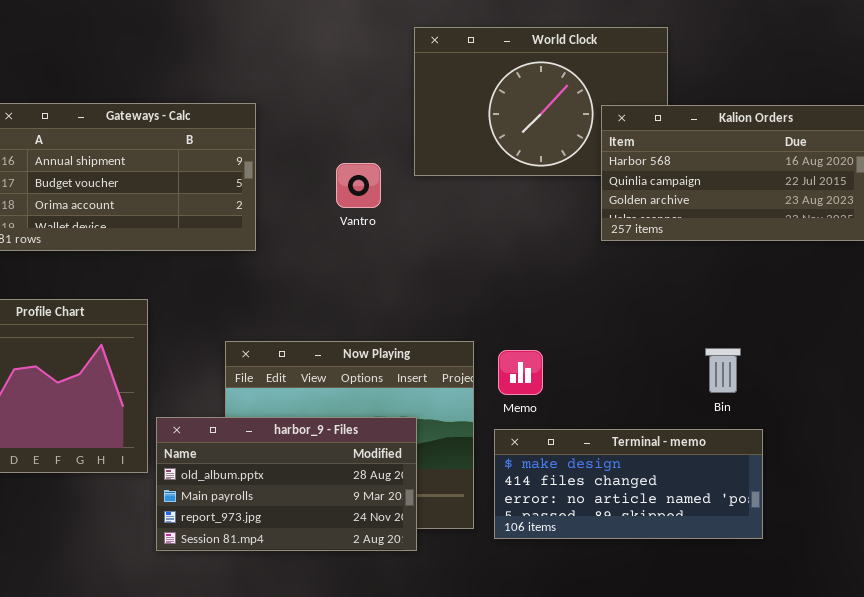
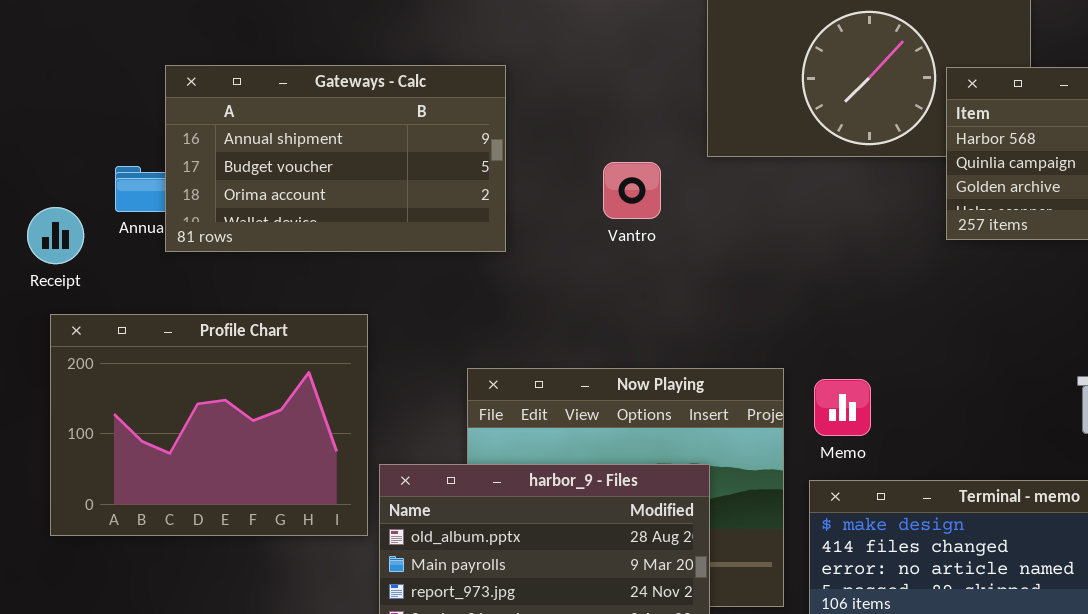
Vantro: [336,163,381,208] -> [603,162,661,219], moved

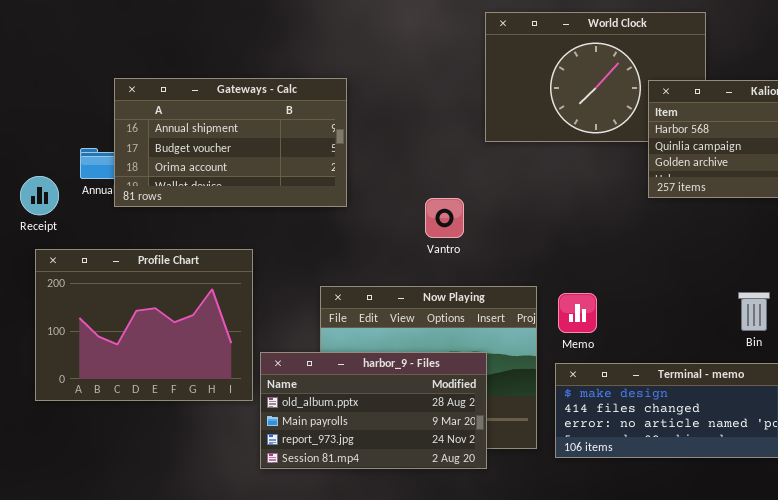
Vantro: [603,162,661,219] -> [425,198,464,238], moved

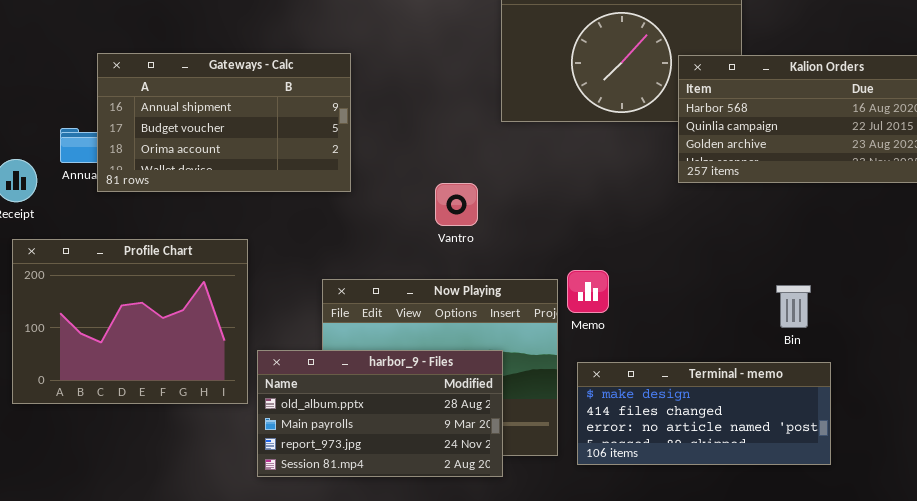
Memo: [558,293,597,333] -> [567,270,609,313], moved

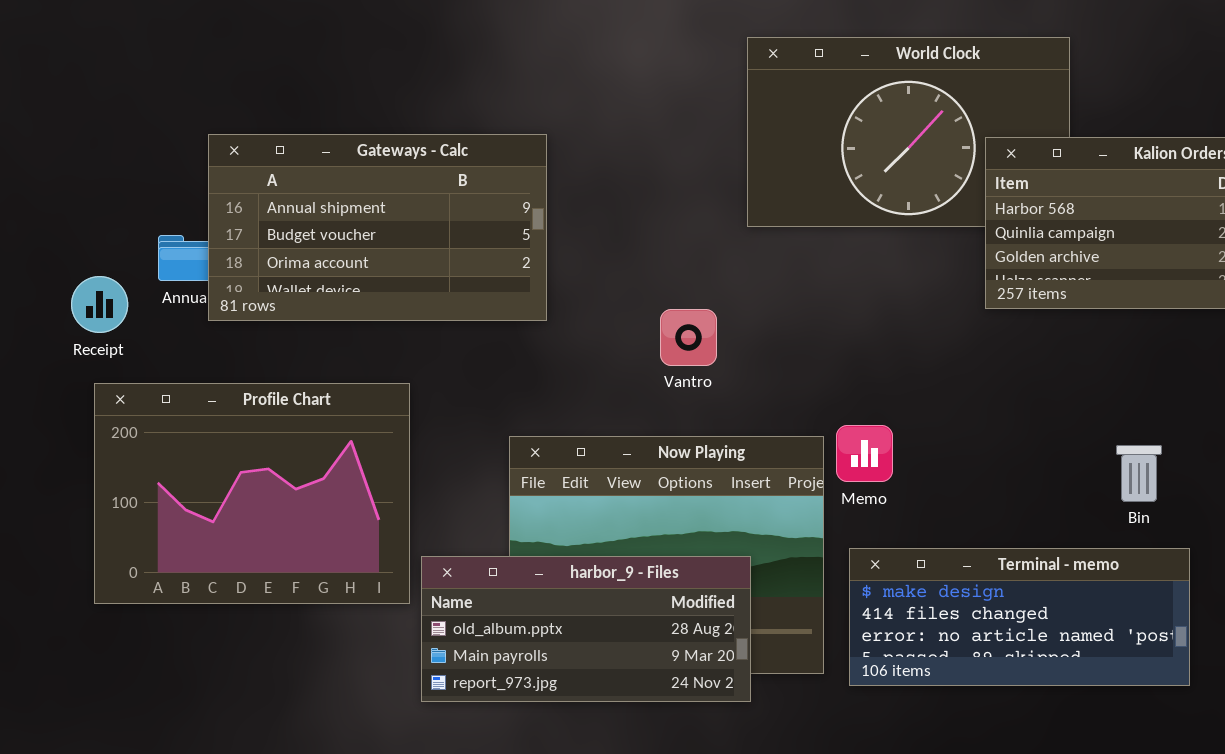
harbor_9 - Files: [257,350,503,477] -> [421,556,751,702], resized

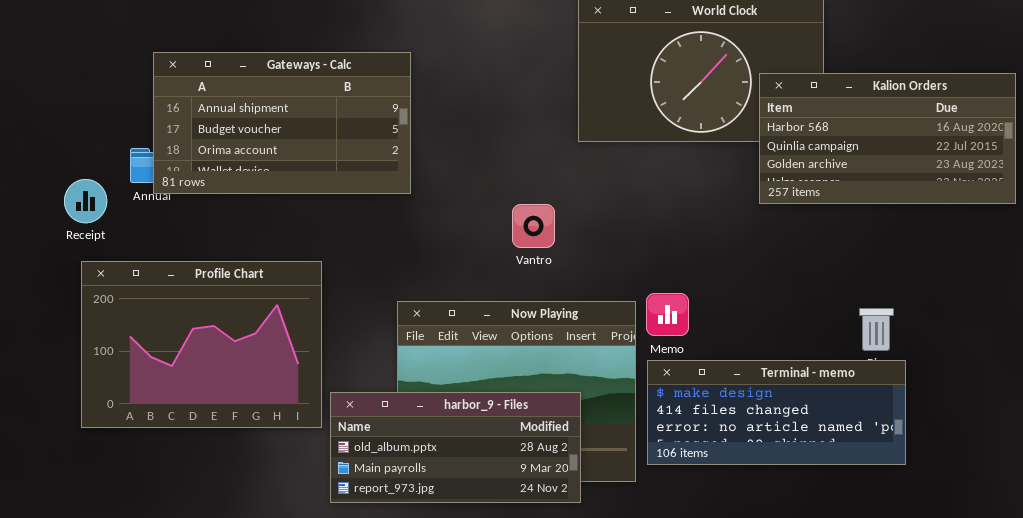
Gateways - Calc: [208,134,547,321] -> [153,52,411,194], moved
Terminal - memo: [849,548,1190,686] -> [647,360,906,465], moved

